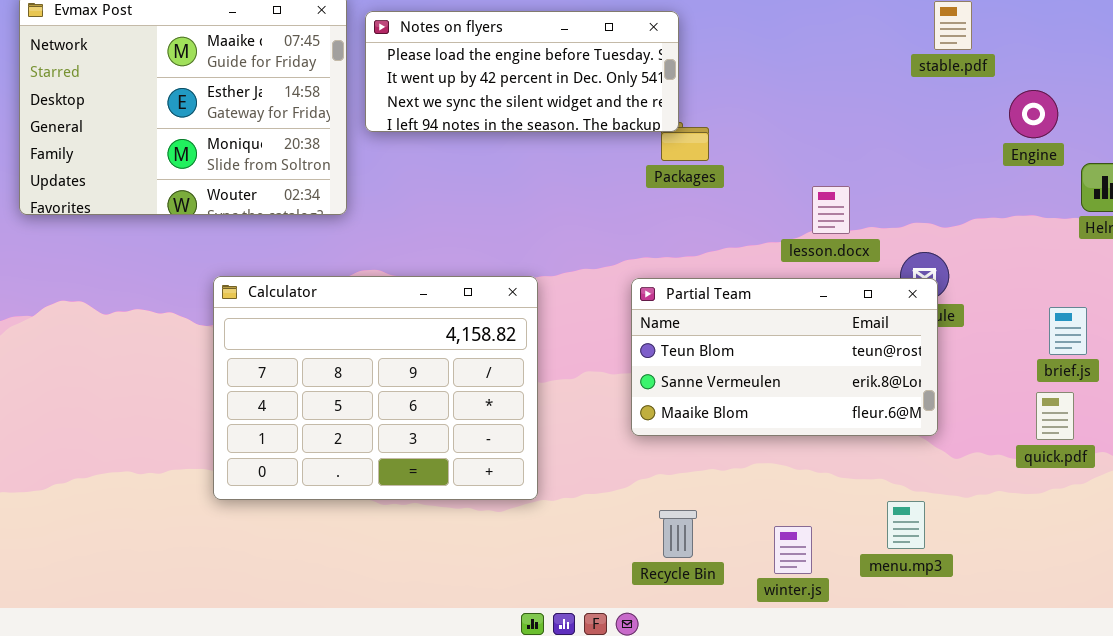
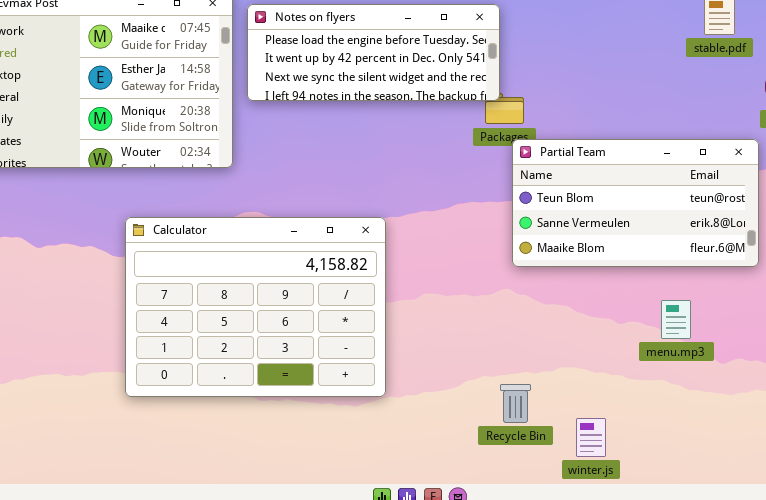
Partial Team: [631,278,938,436] -> [512,139,759,267], moved
menu.mp3: [887,501,925,549] -> [661,300,691,339], moved
Recycle Bin: [659,510,697,558] -> [500,384,531,423], moved

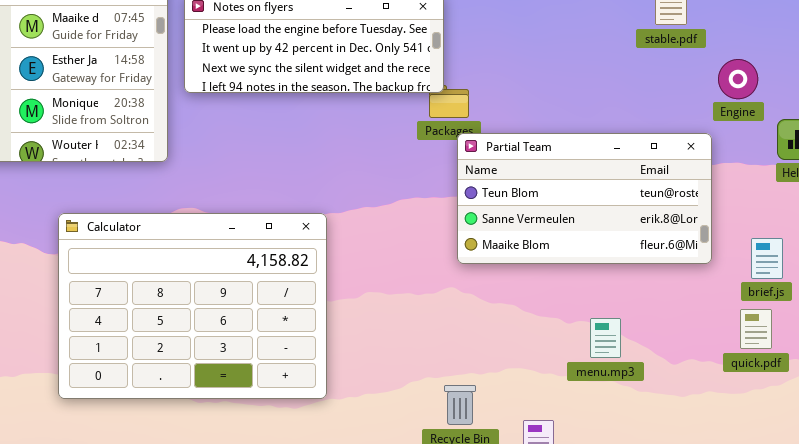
menu.mp3: [661,300,691,339] -> [590,318,621,358], moved

